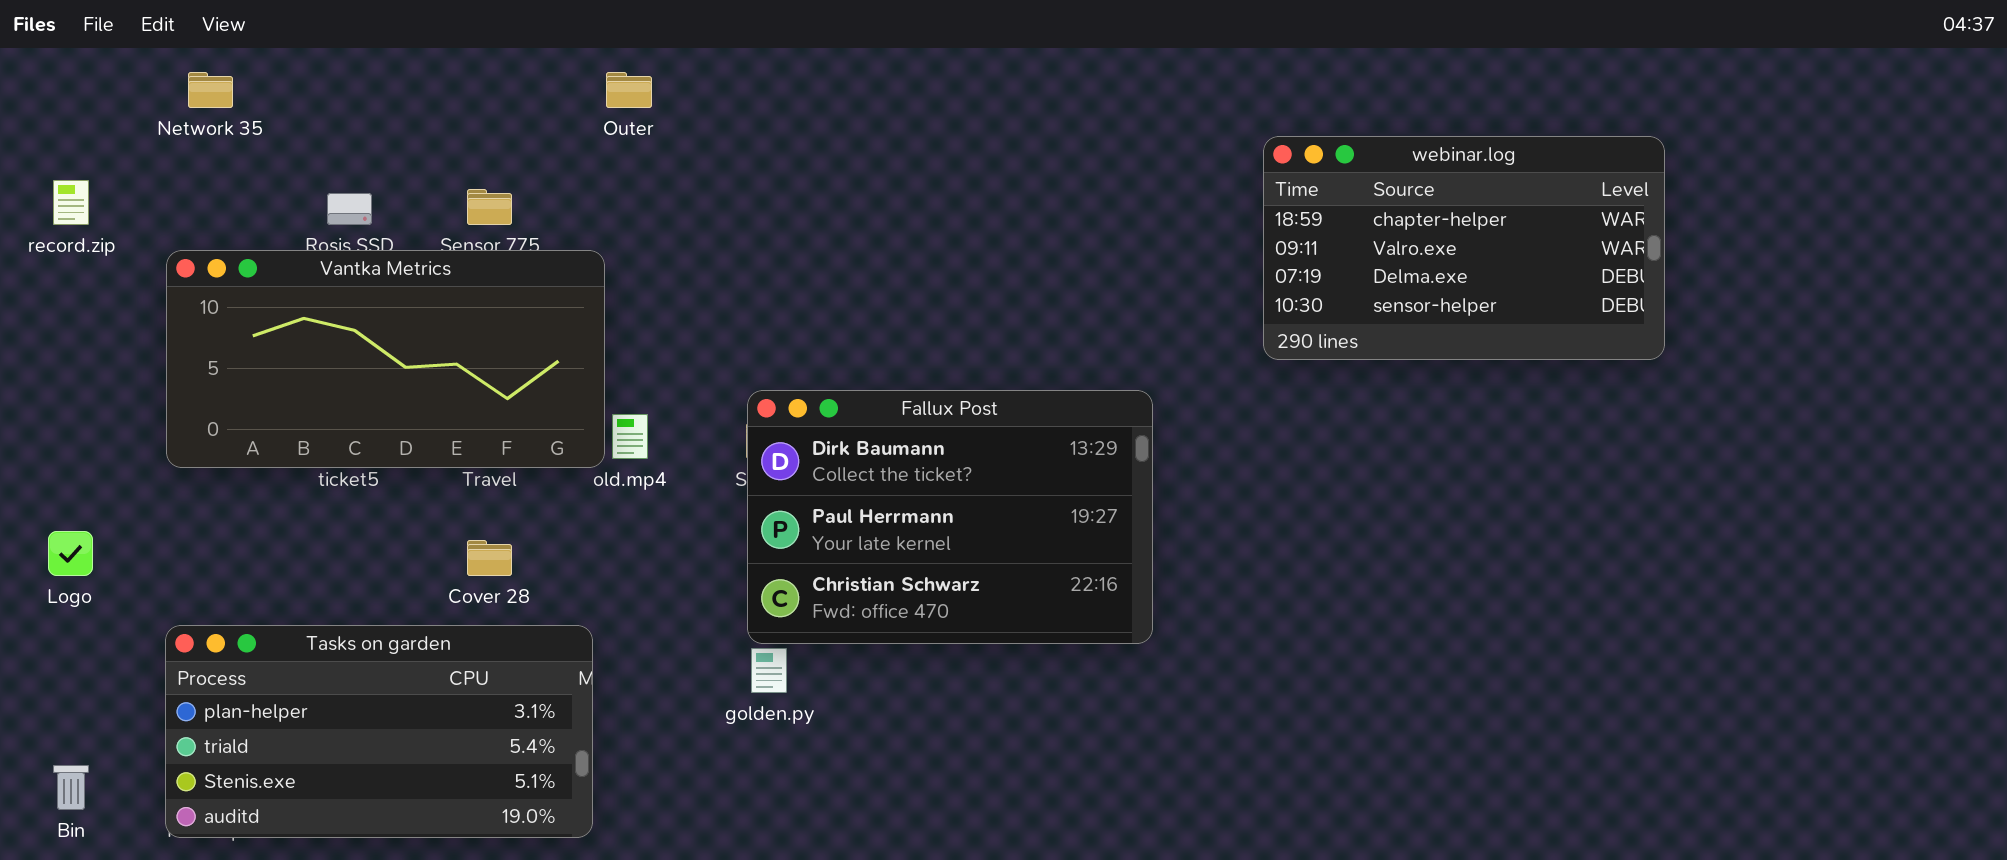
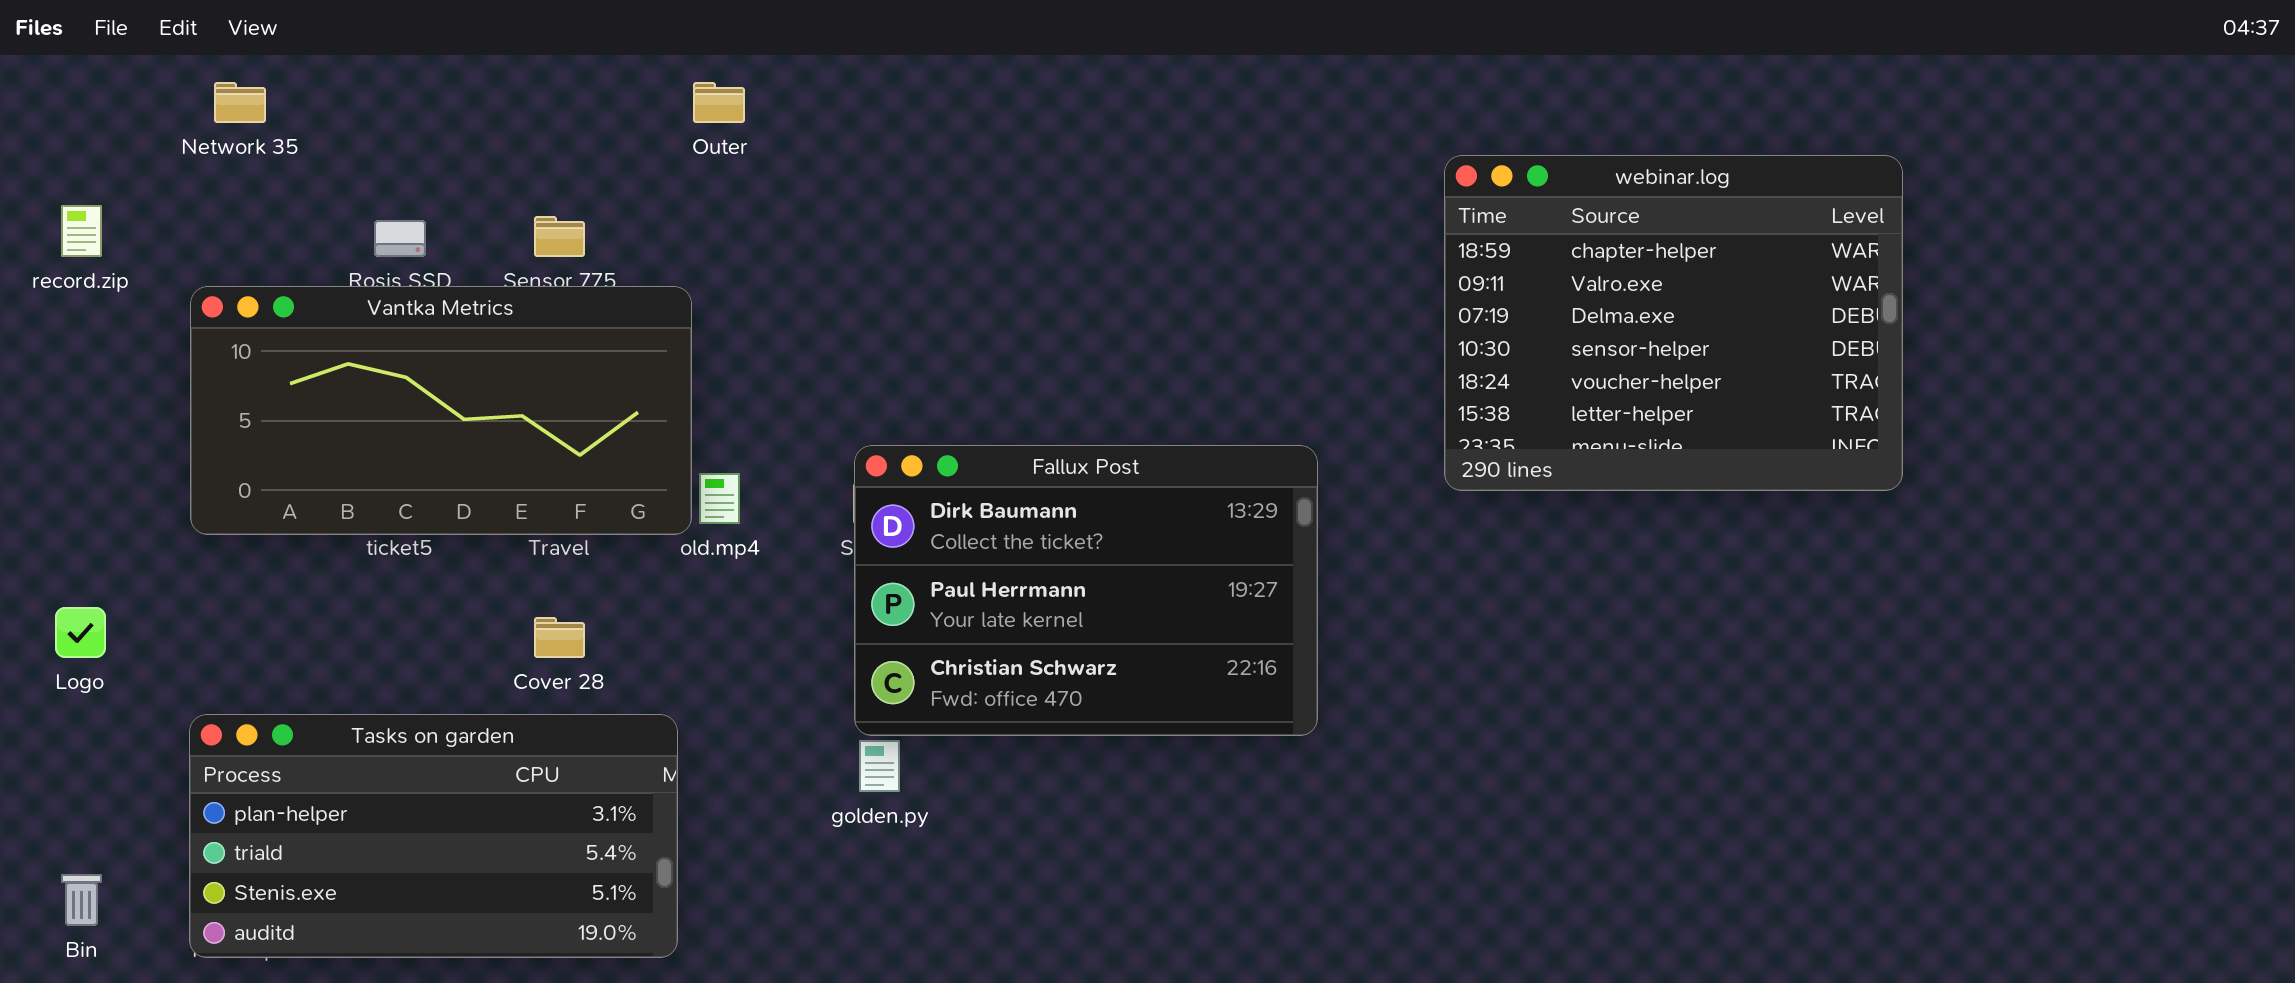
webinar.log: [1263,136,1665,360] -> [1444,155,1903,491], resized

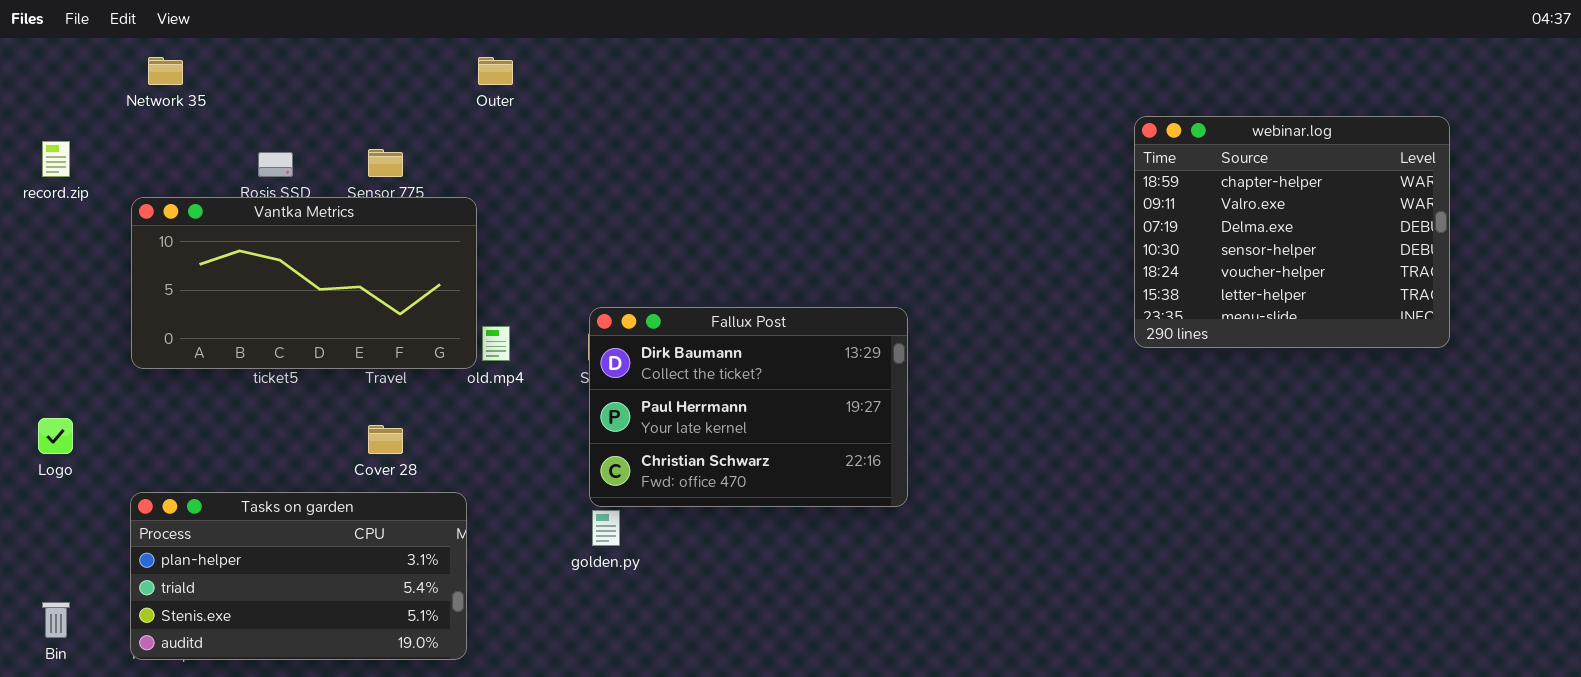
webinar.log: [1444,155,1903,491] -> [1134,116,1450,348], moved

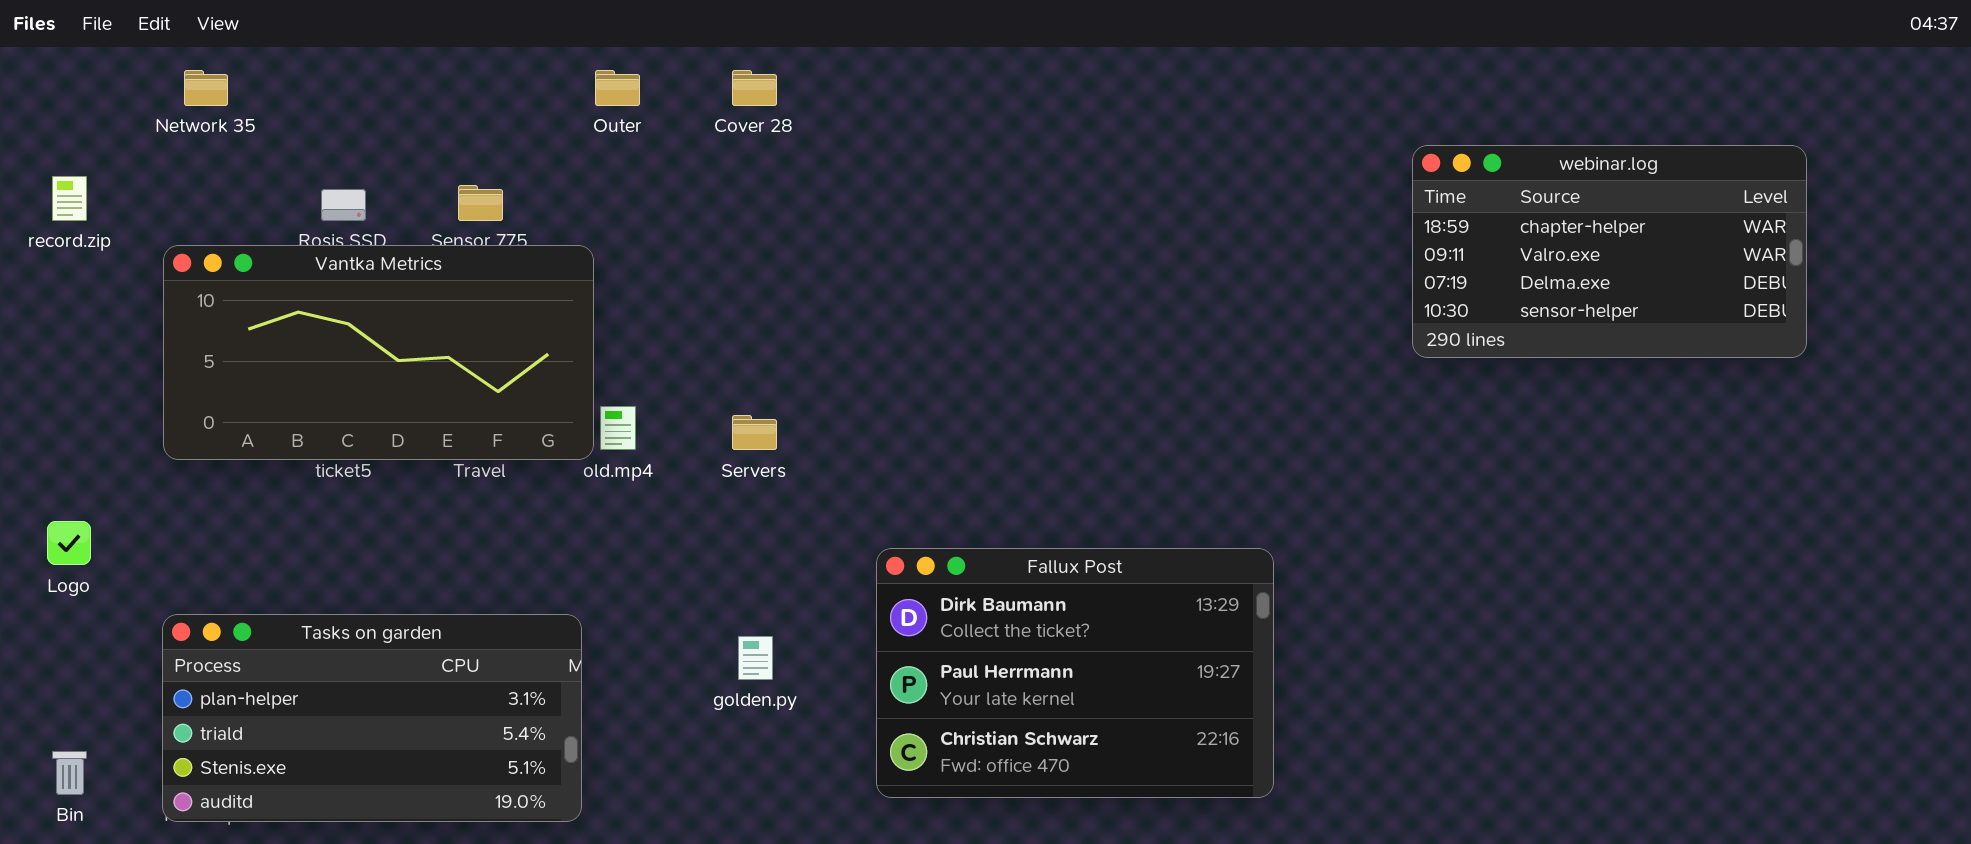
webinar.log: [1134,116,1450,348] -> [1412,145,1807,358], resized
Fallux Post: [589,307,908,507] -> [876,548,1274,798], moved
Cover 28: [368,425,403,454] -> [732,70,777,106], moved

